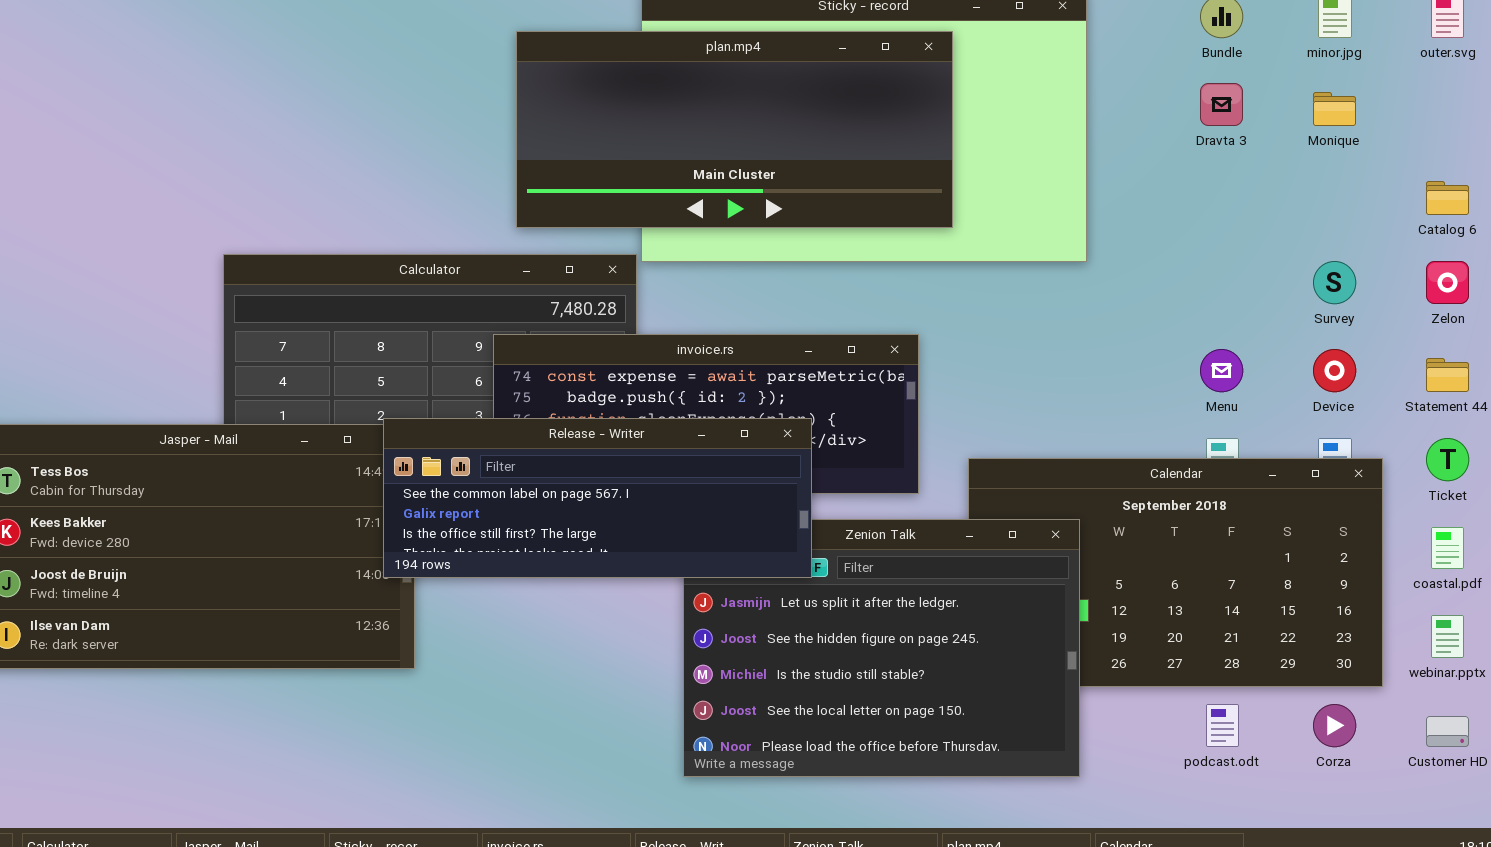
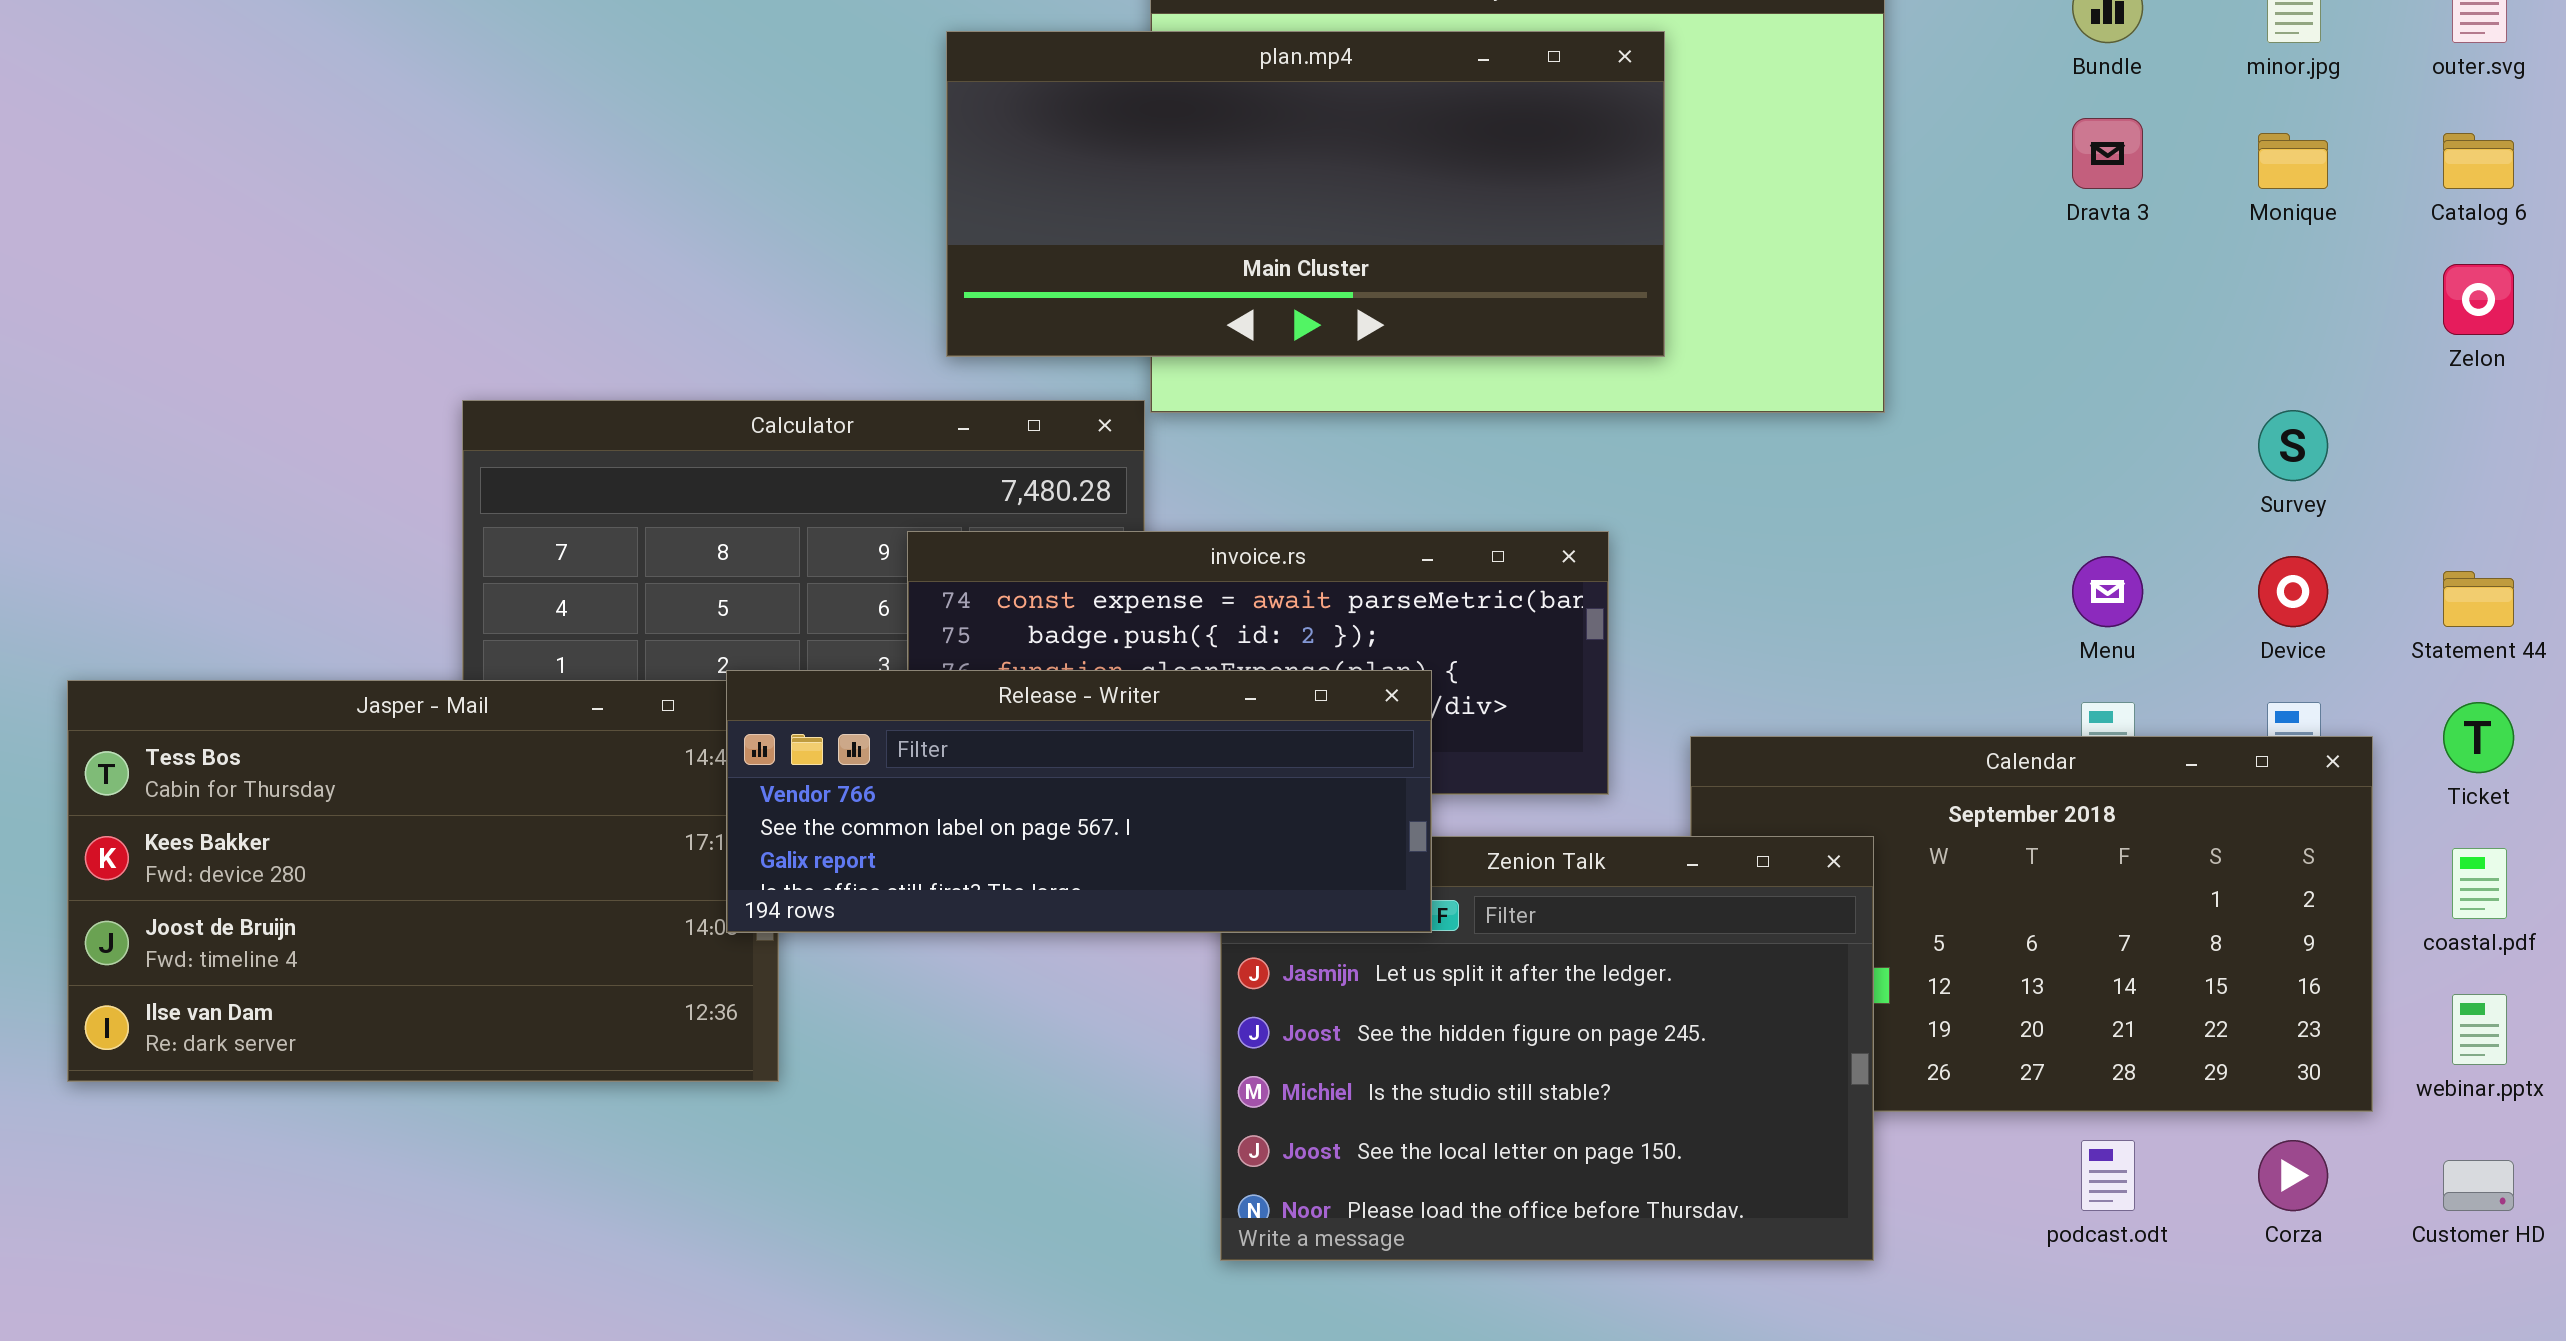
Catalog 6: [1426,181,1469,215] -> [2443,133,2514,189], moved
Zelon: [1426,261,1469,304] -> [2443,264,2514,335], moved
Release - Writer: [383,418,812,578] -> [726,670,1432,933], scrolled up 1 row

